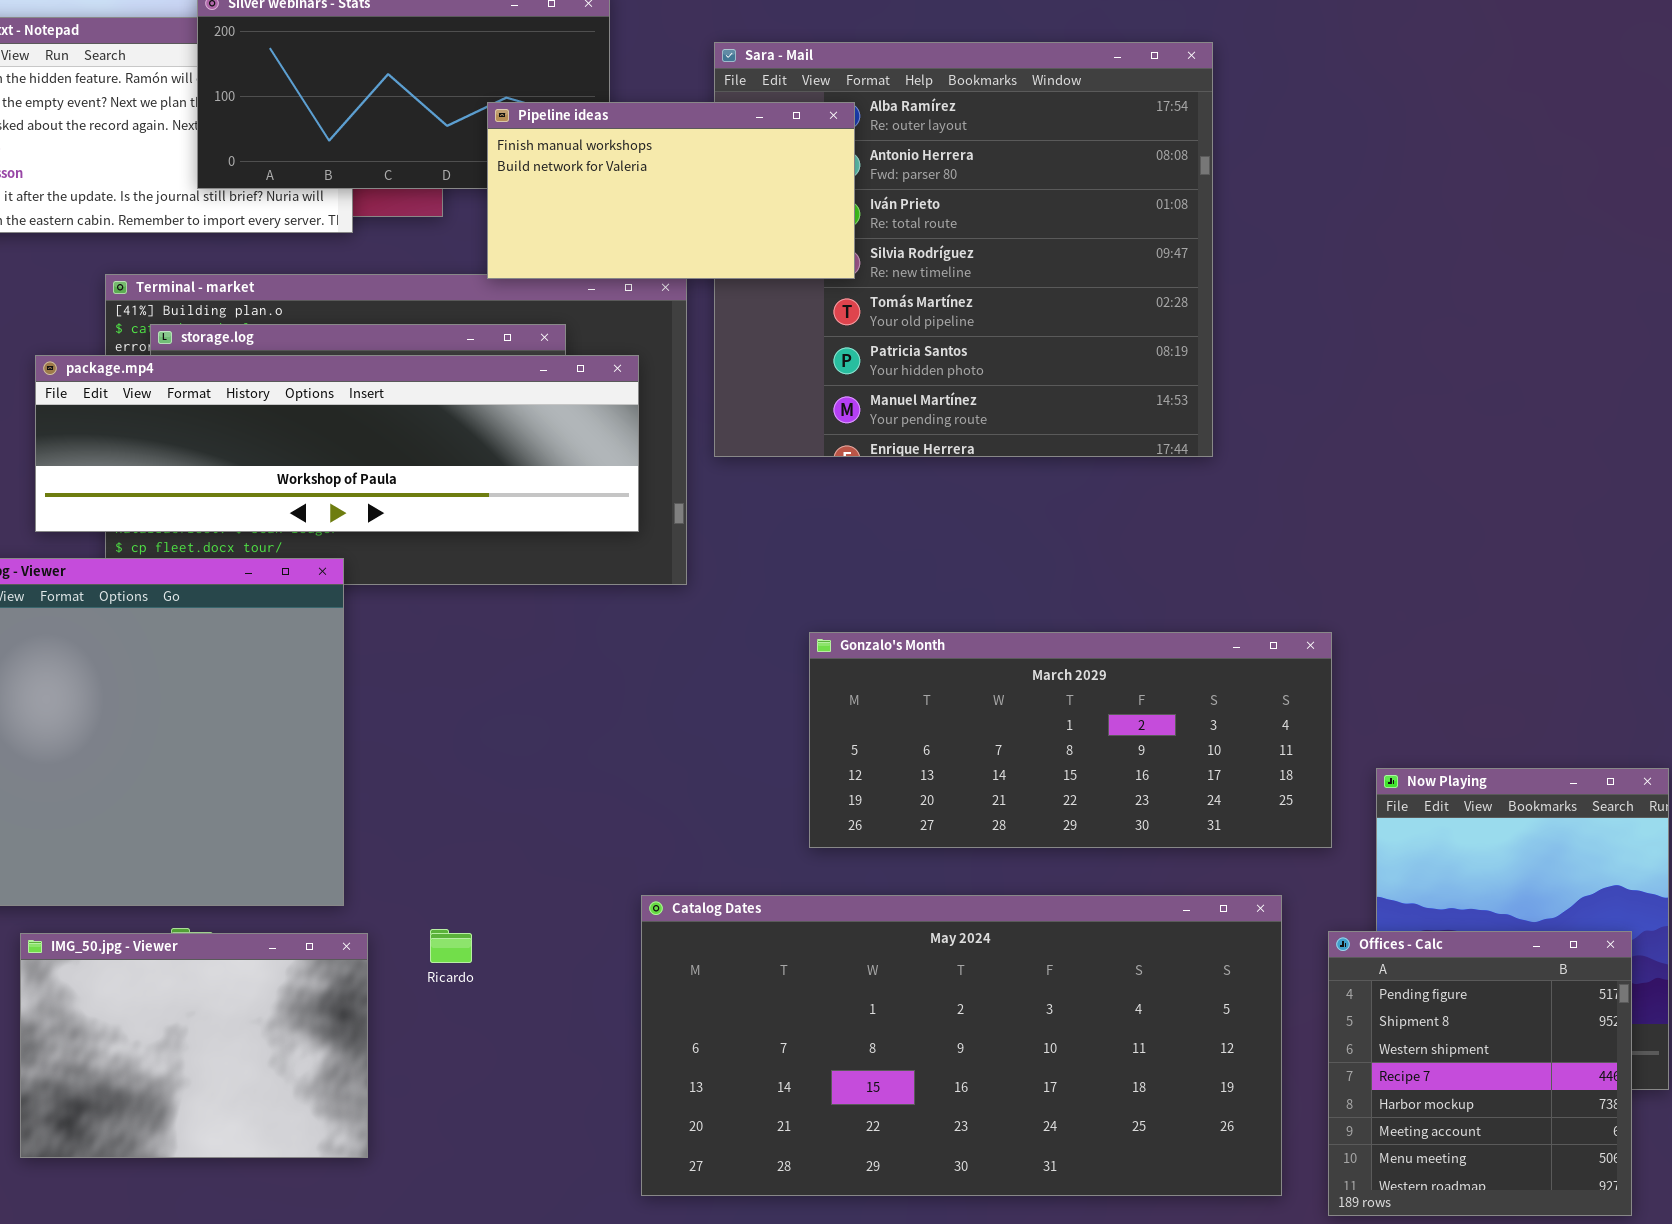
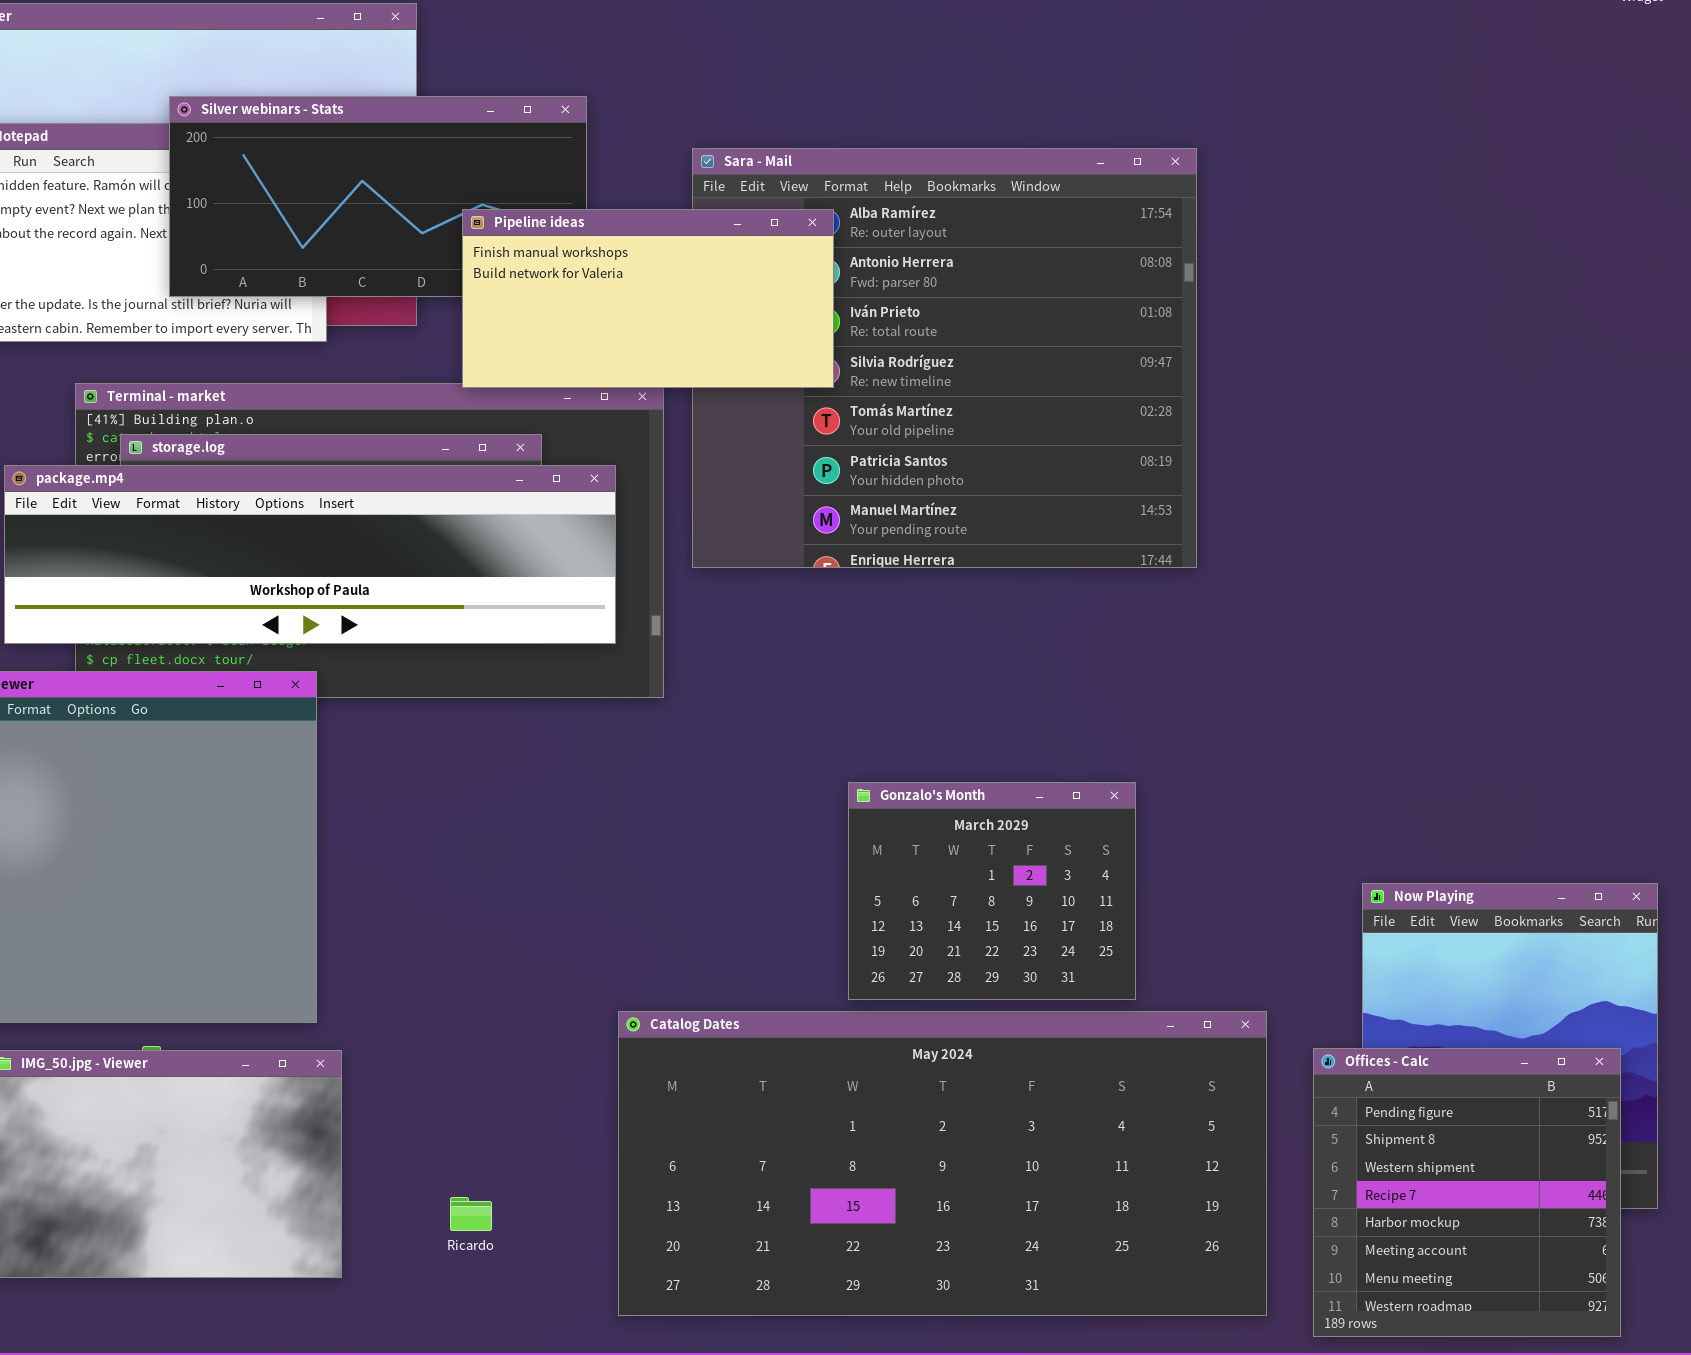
Gonzalo's Month: [809,632,1332,848] -> [848,782,1136,1000], moved, resized
Ricardo: [430,929,472,963] -> [450,1197,492,1231], moved

